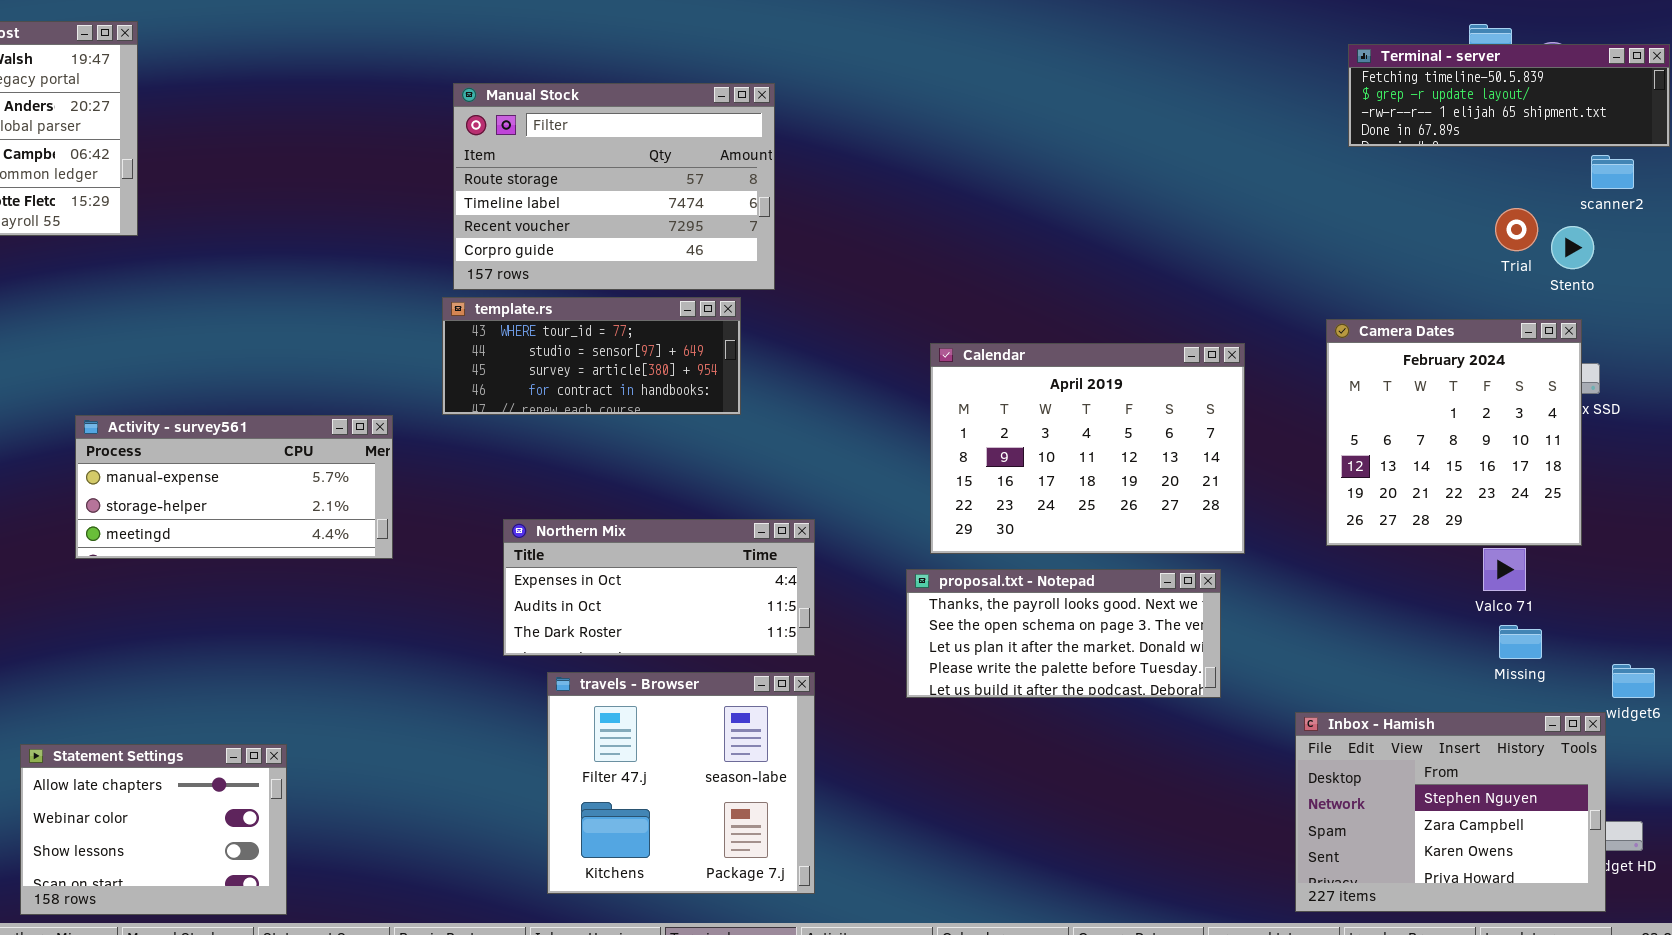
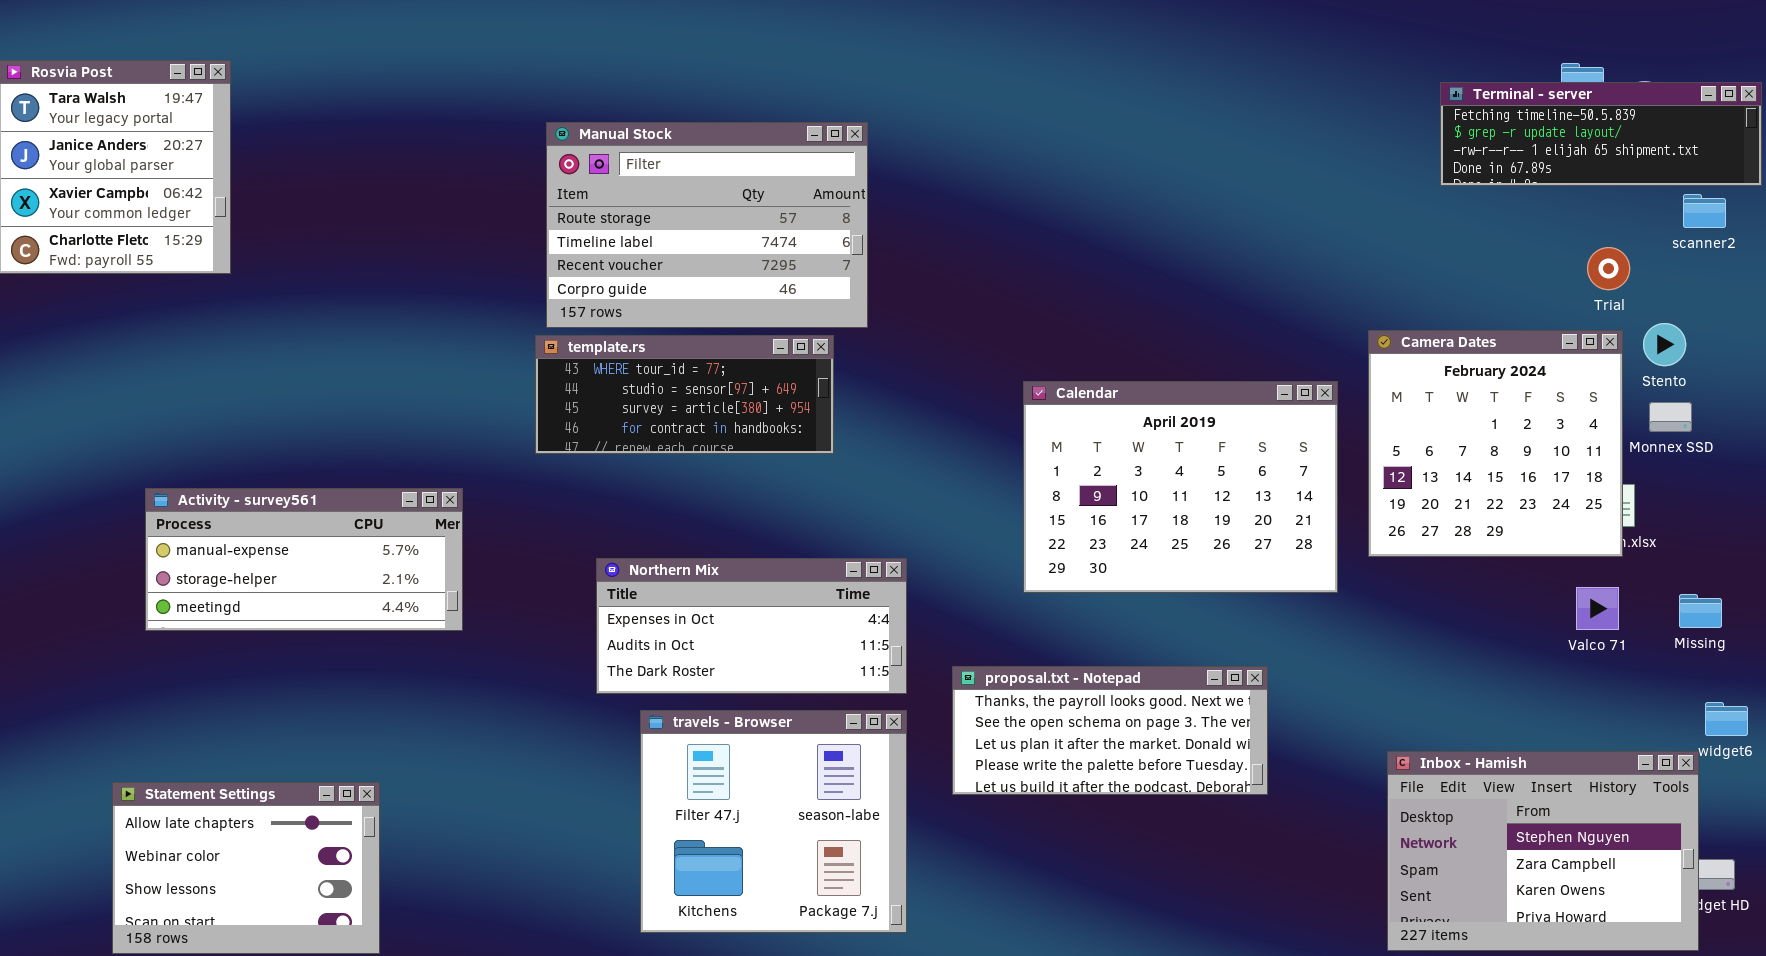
Stento: [1551,226,1594,269] -> [1643,323,1686,366], moved
Camera Dates: [1326,319,1582,546] -> [1368,330,1623,557], moved
Activity - survey561: [75,415,393,559] -> [145,488,463,631], moved
proposal.txt - Notepad: [906,569,1221,698] -> [952,666,1268,795], moved
Missing: [1499,625,1542,659] -> [1679,594,1722,628], moved

